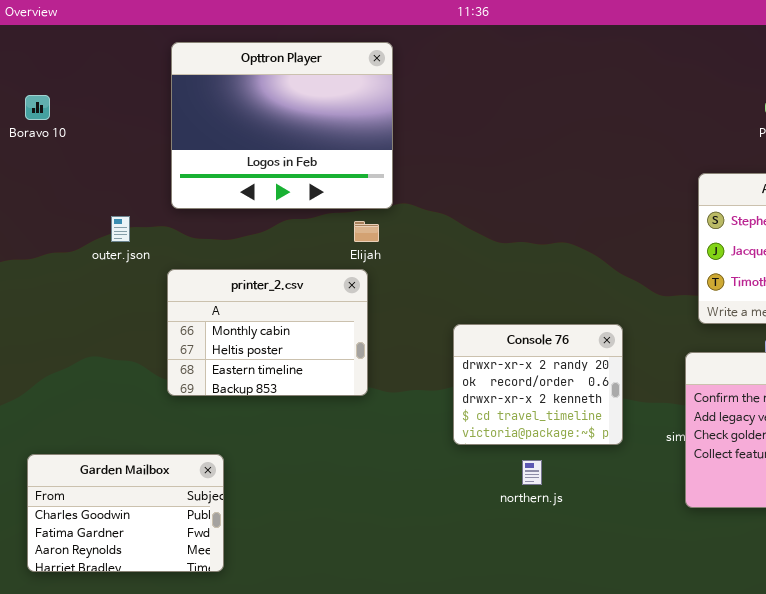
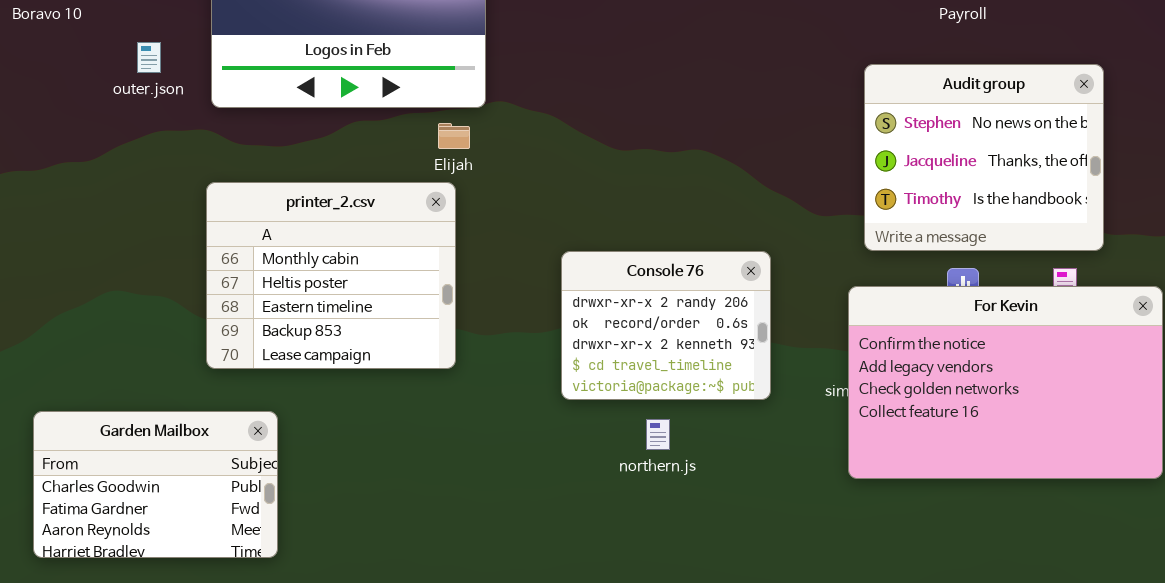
outer.json: [111,216,130,242] -> [137,42,161,73], moved
printer_2.csv: [167,269,368,396] -> [206,182,456,369], resized

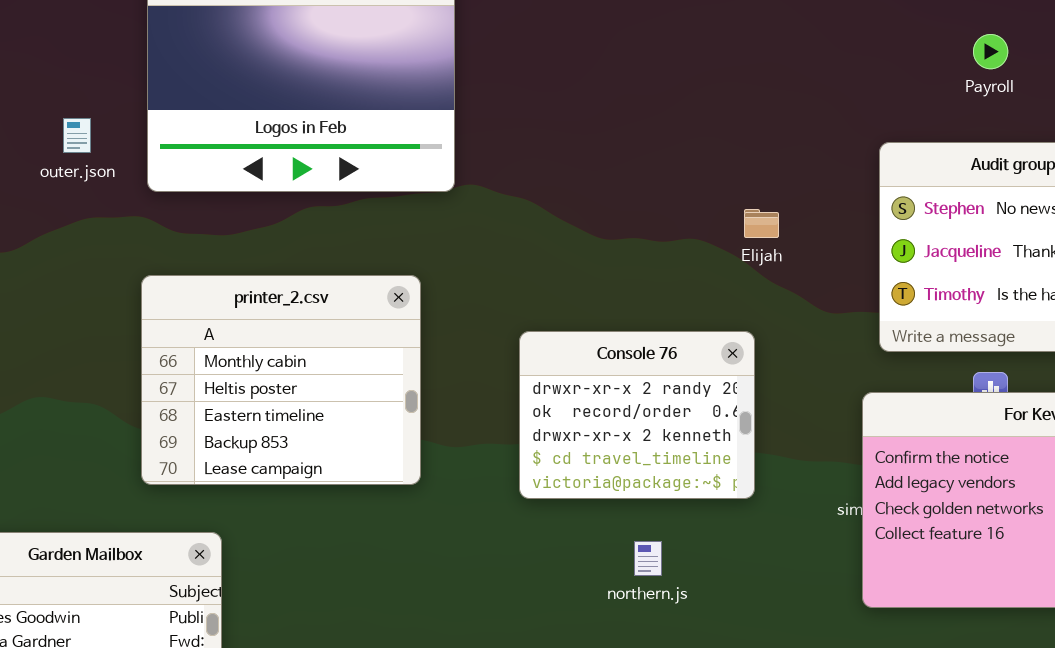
Elijah: [438,123,470,149] -> [744,209,779,238], moved
Console 76: [561,251,771,400] -> [519,331,755,499], moved

